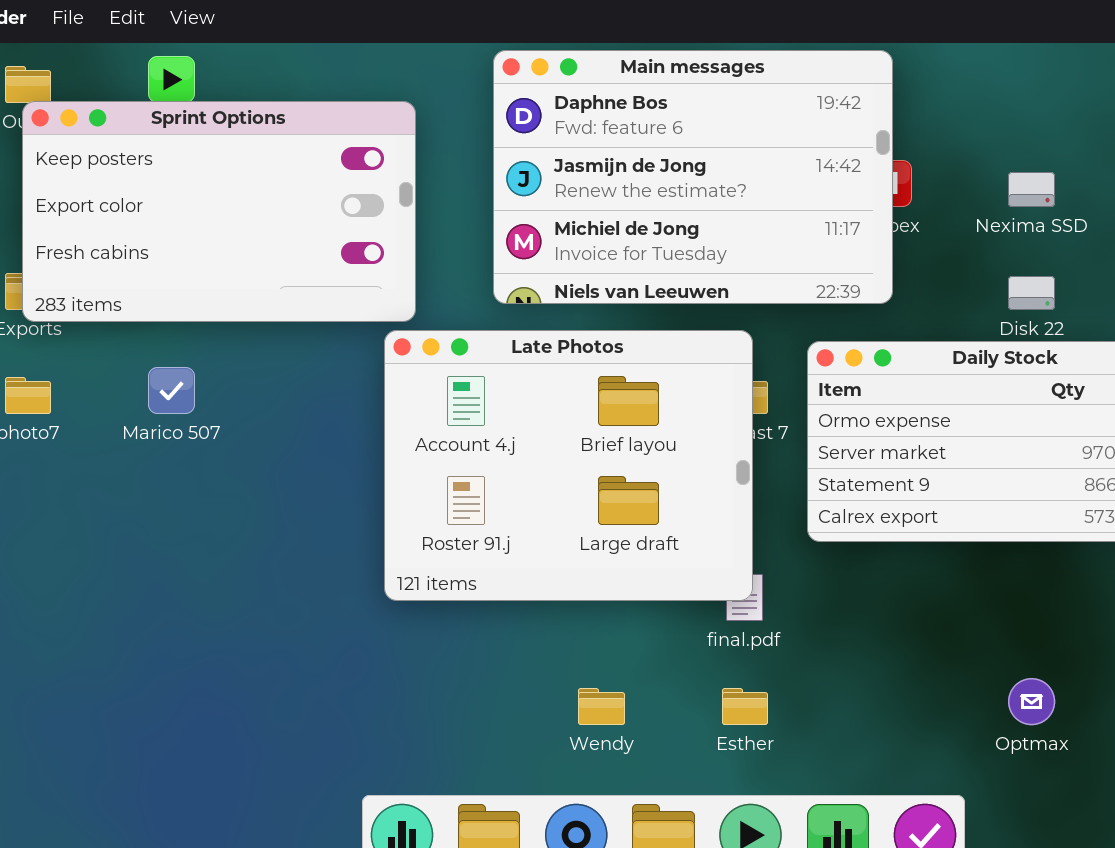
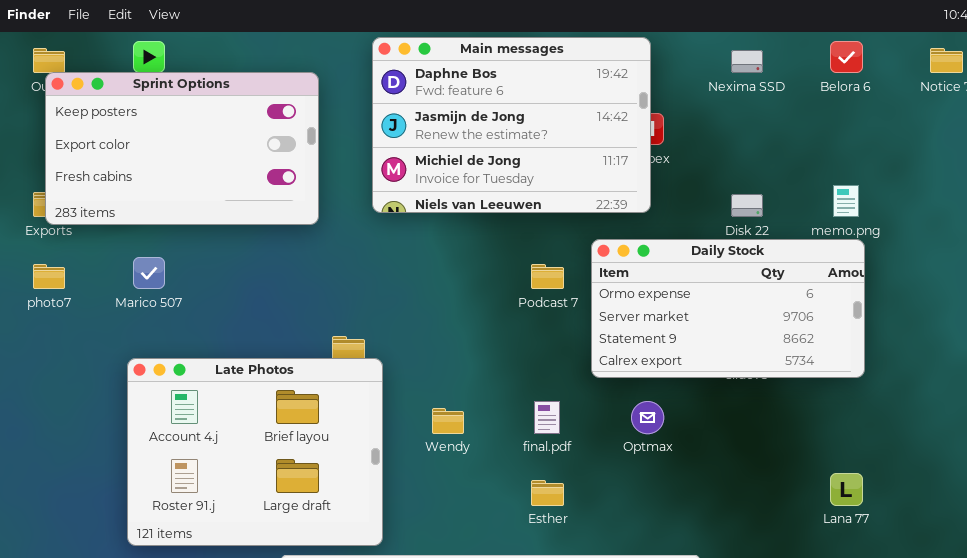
Nexima SSD: [1008,172,1055,207] -> [731,50,763,73], moved
Late Photos: [384,330,753,601] -> [127,358,383,546], moved
Optmax: [1008,678,1055,725] -> [631,401,664,434], moved
Wendy: [578,688,625,725] -> [432,408,464,434], moved

